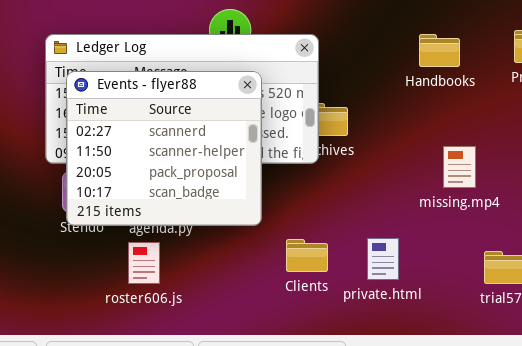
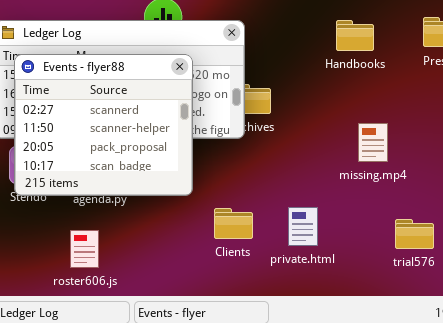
roster606.js: [128,242,160,284] -> [70,230,99,268], moved

